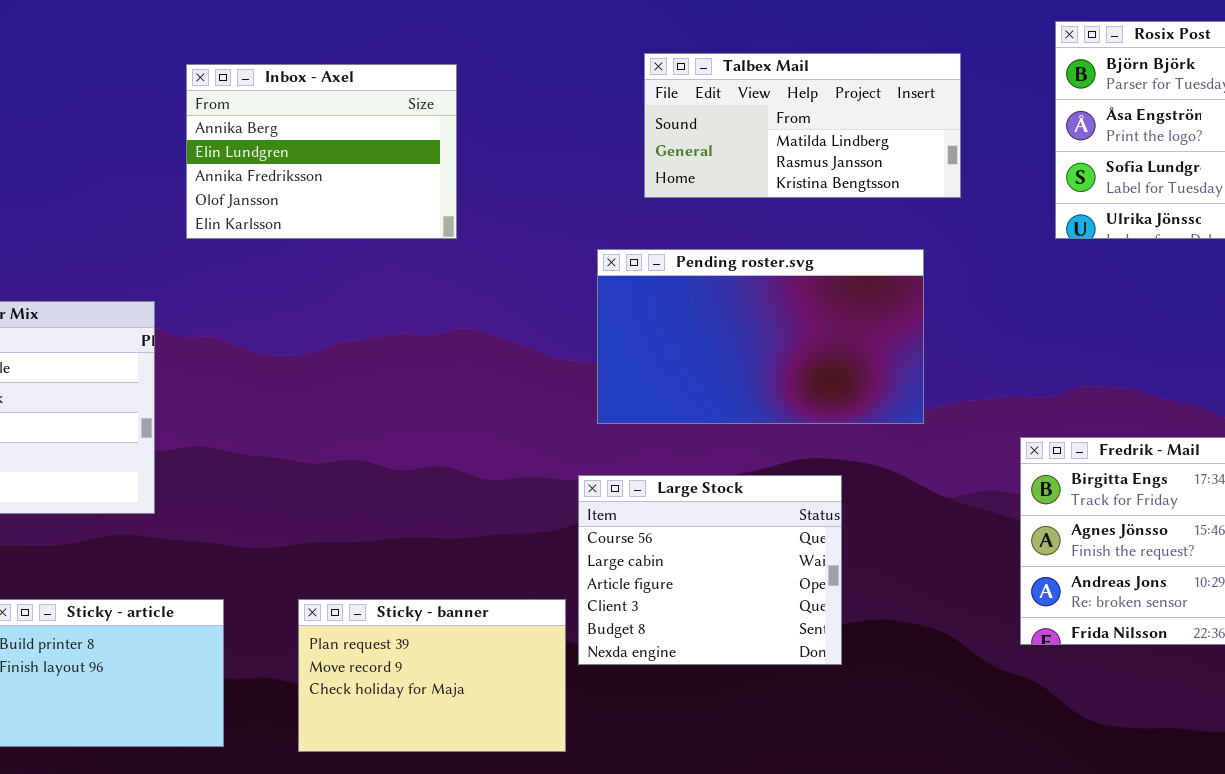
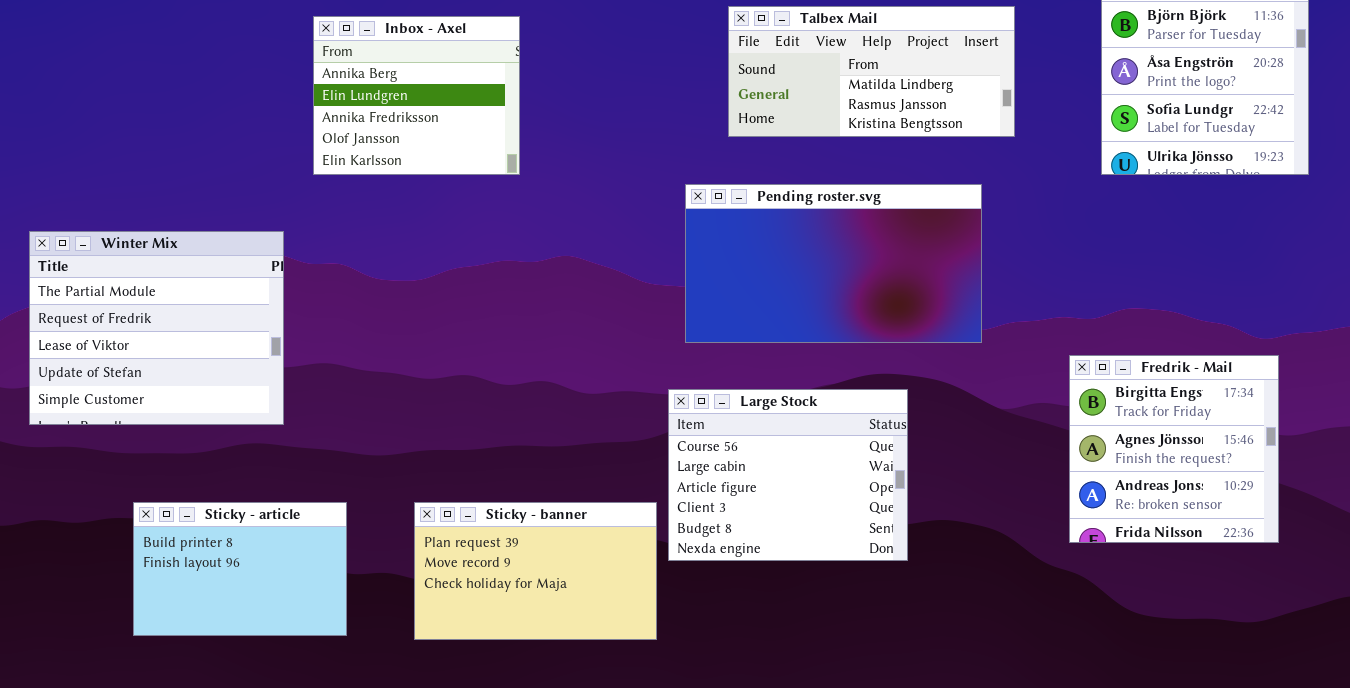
Inbox - Axel: [186,64,457,239] -> [313,16,520,175], resized

